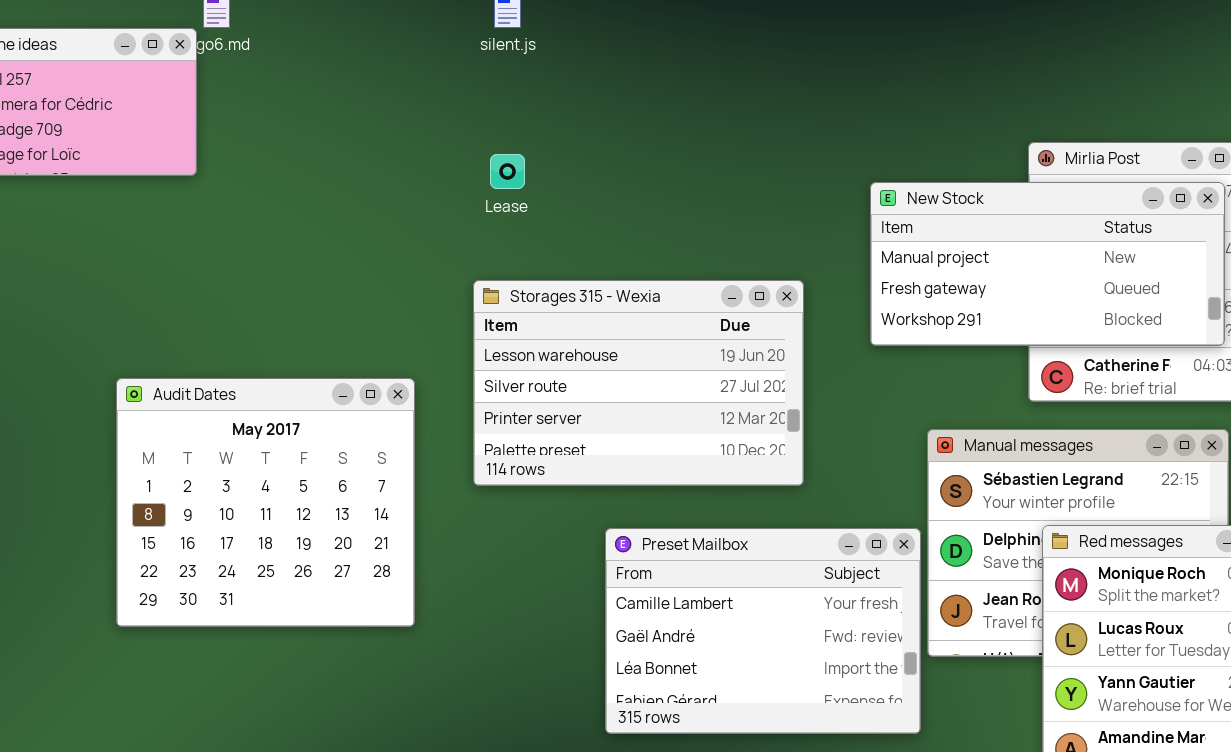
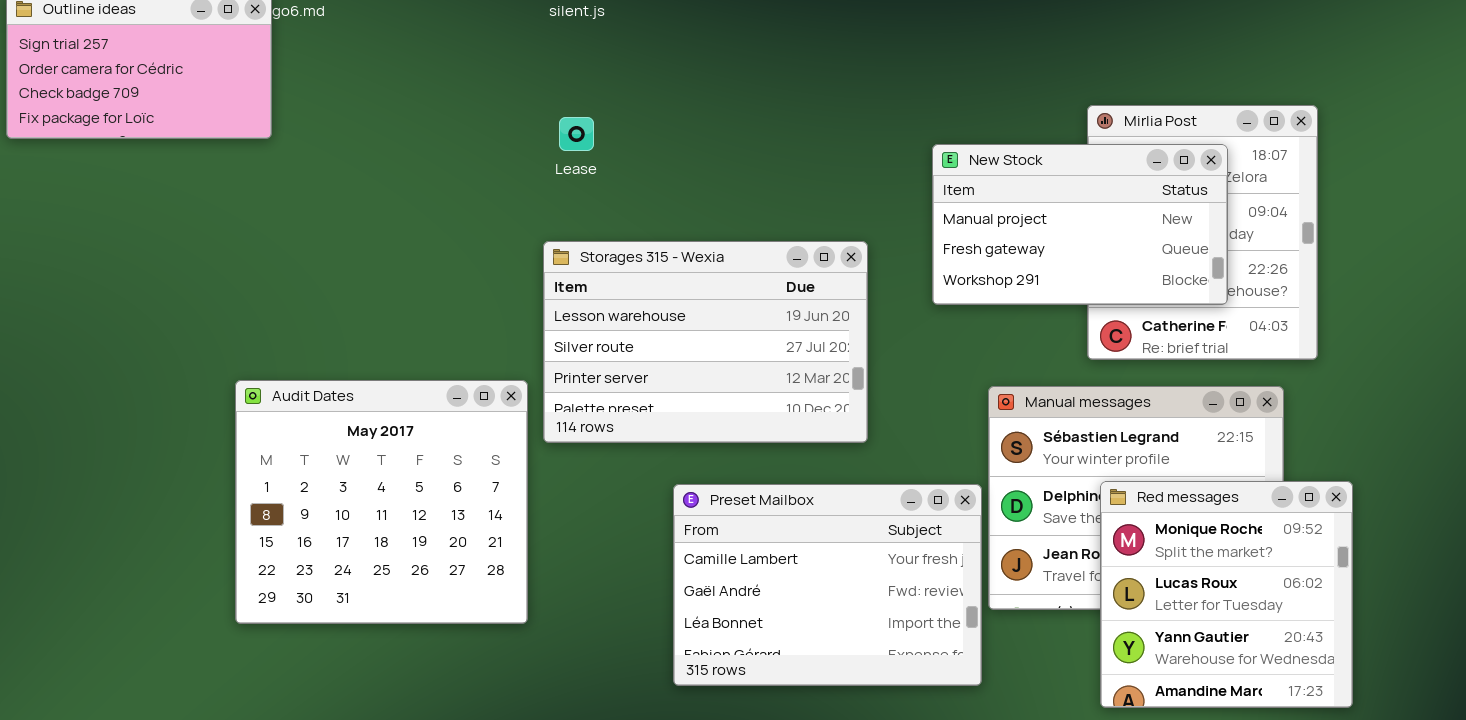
New Stock: [870,182,1225,346] -> [932,144,1228,305], resized
Audit Dates: [116,378,415,627] -> [235,380,528,624], moved

